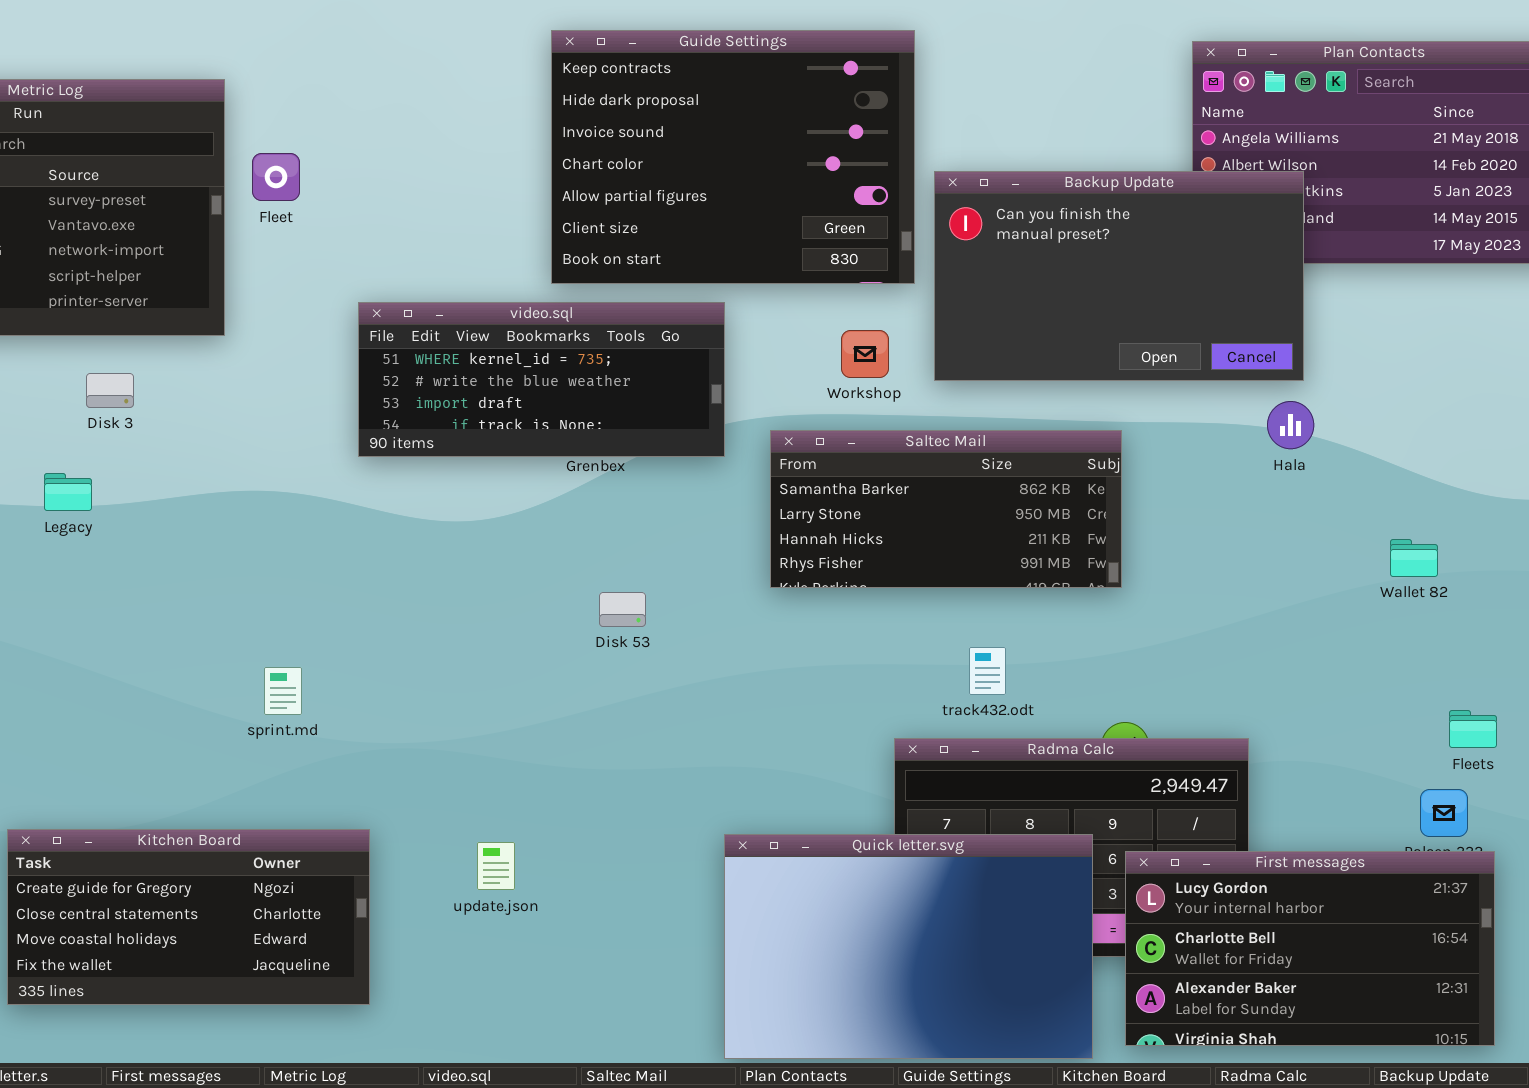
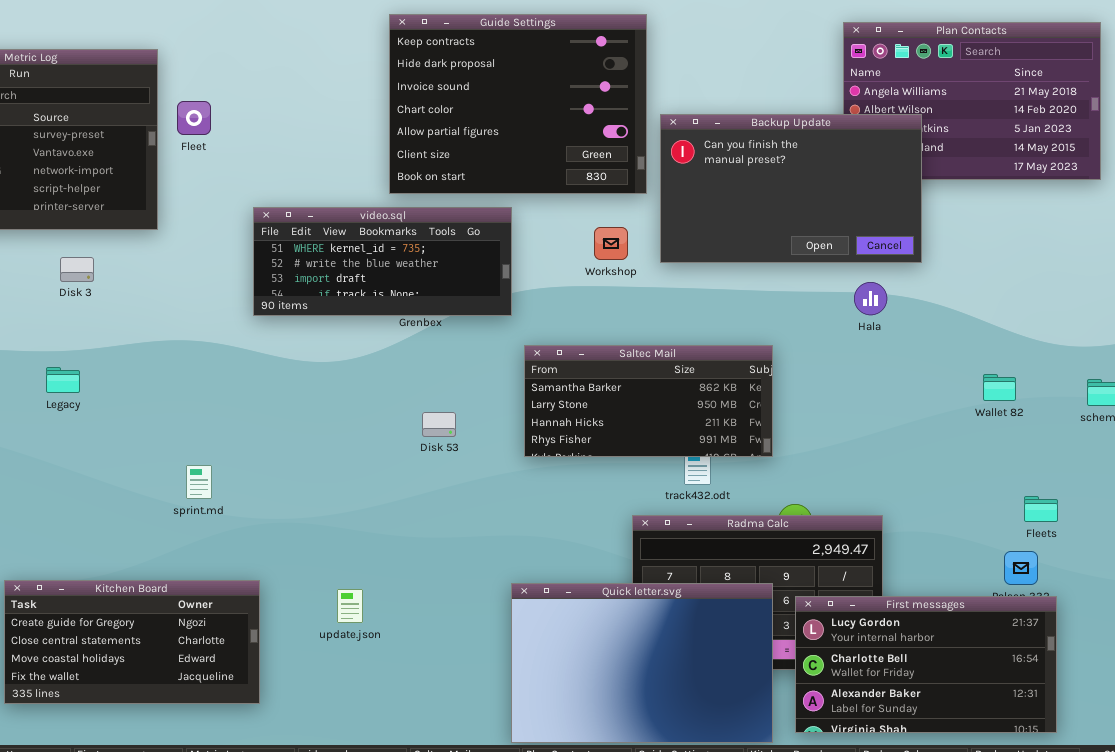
Hala: [1267,401,1314,449] -> [854,282,887,315], moved
Saltec Mail: [770,430,1122,588] -> [524,345,773,457], moved
Legacy: [44,473,92,511] -> [46,367,80,393], moved

